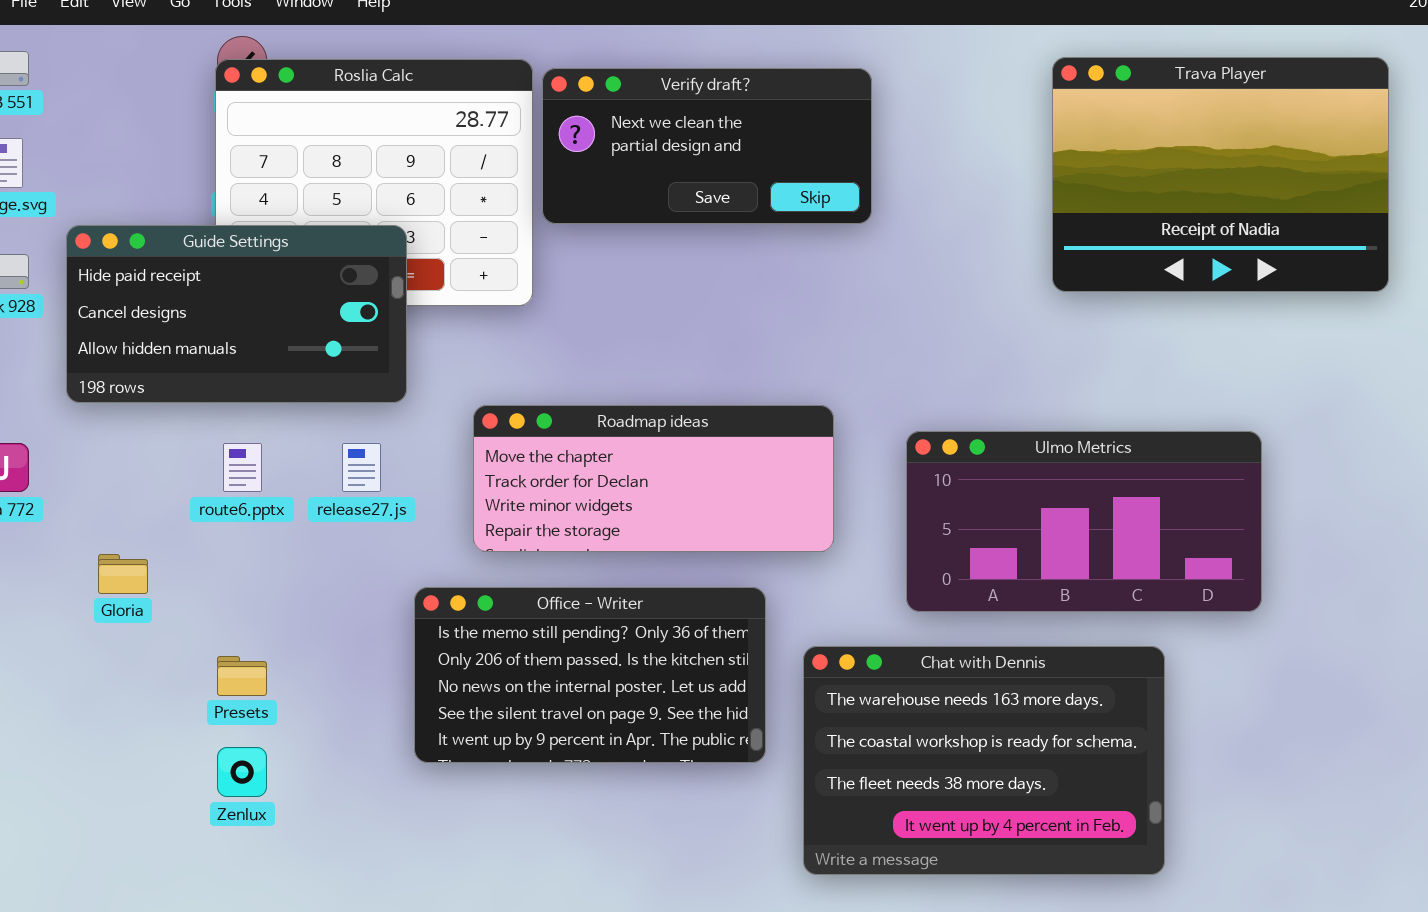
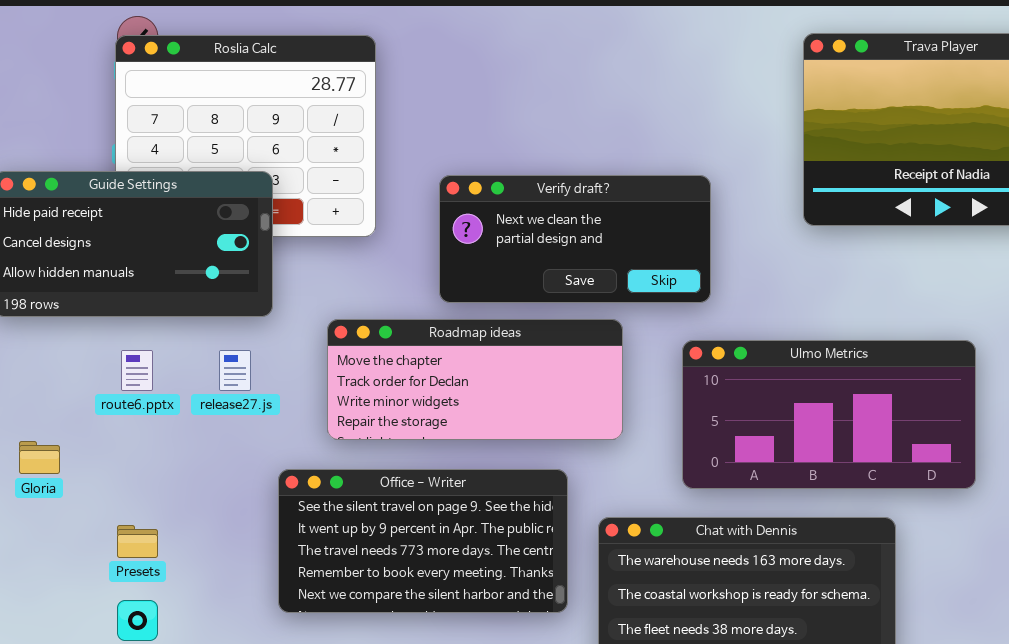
Verify draft?: [542,68,872,224] -> [439,175,711,303], moved
Office - Writer: [414,587,766,763] -> [278,469,568,613], scrolled down 3 rows

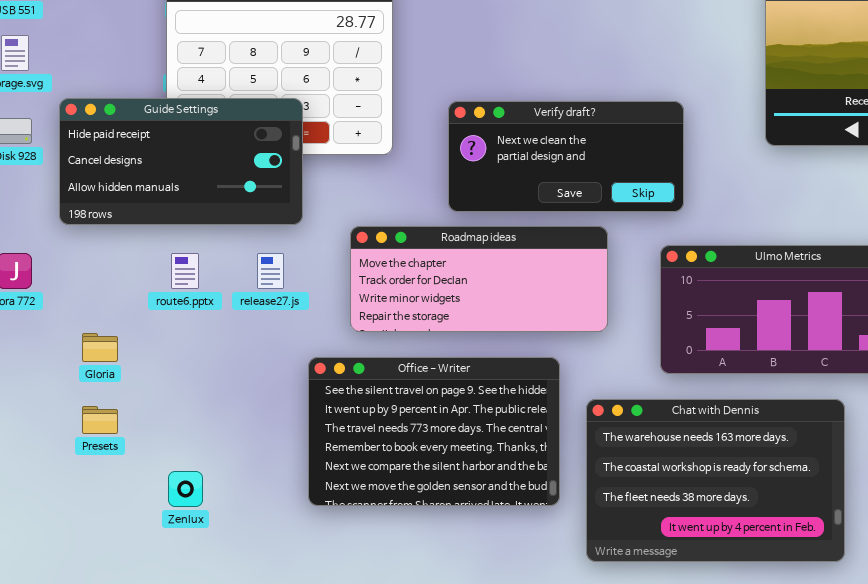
Office - Writer: [278,469,568,613] -> [308,357,560,506], resized
Presets: [117,525,158,558] -> [82,406,118,434], moved

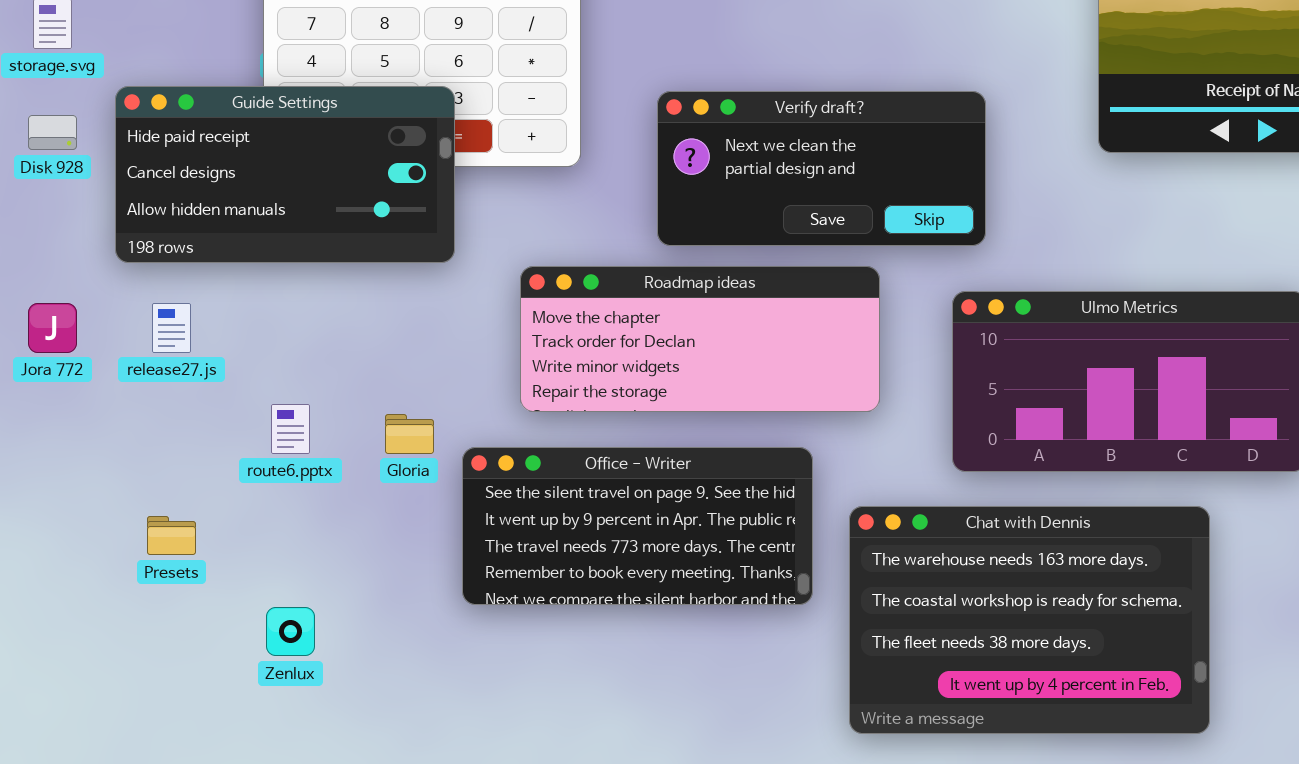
route6.pptx: [171,253,199,289] -> [271,404,310,454], moved
release27.js: [257,253,284,289] -> [152,303,191,353], moved
Gloria: [82,333,118,362] -> [385,414,434,454], moved
Office - Writer: [308,357,560,506] -> [462,447,813,605], resized

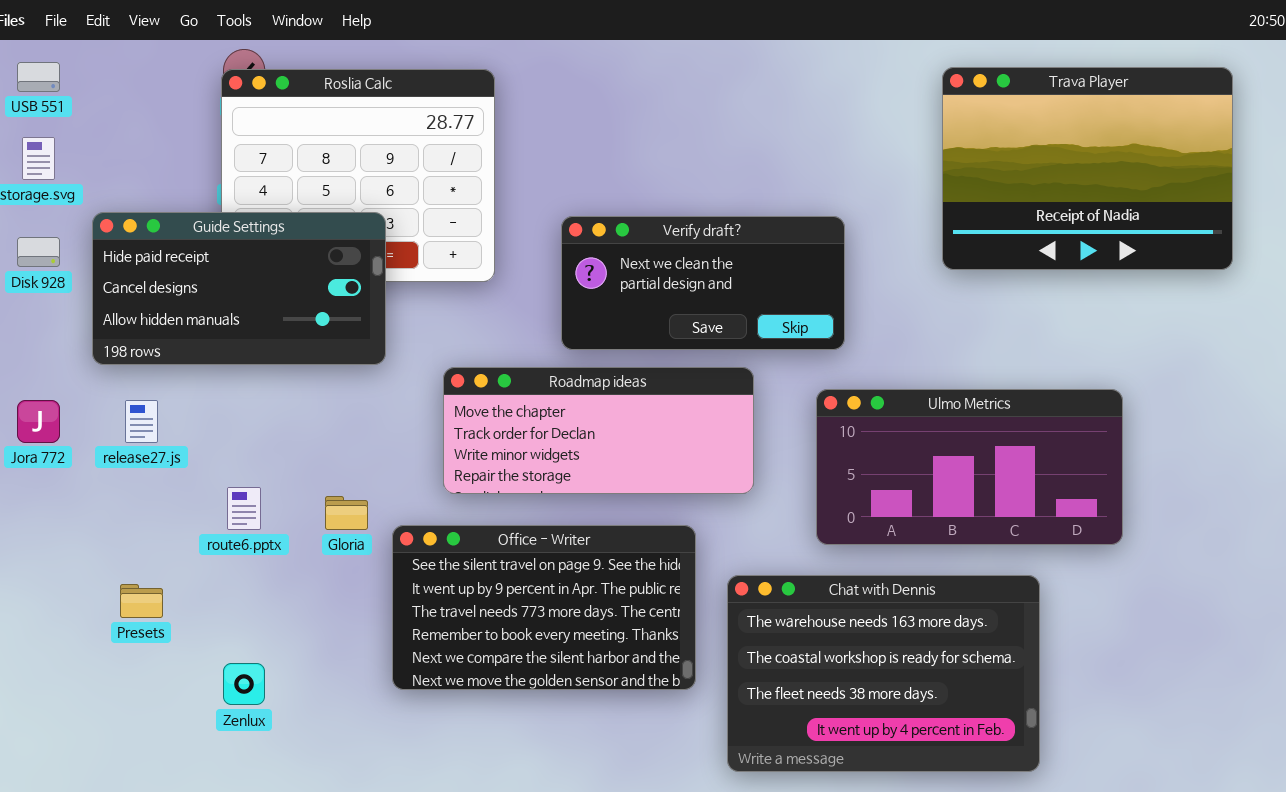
Office - Writer: [462,447,813,605] -> [392,525,696,690], resized

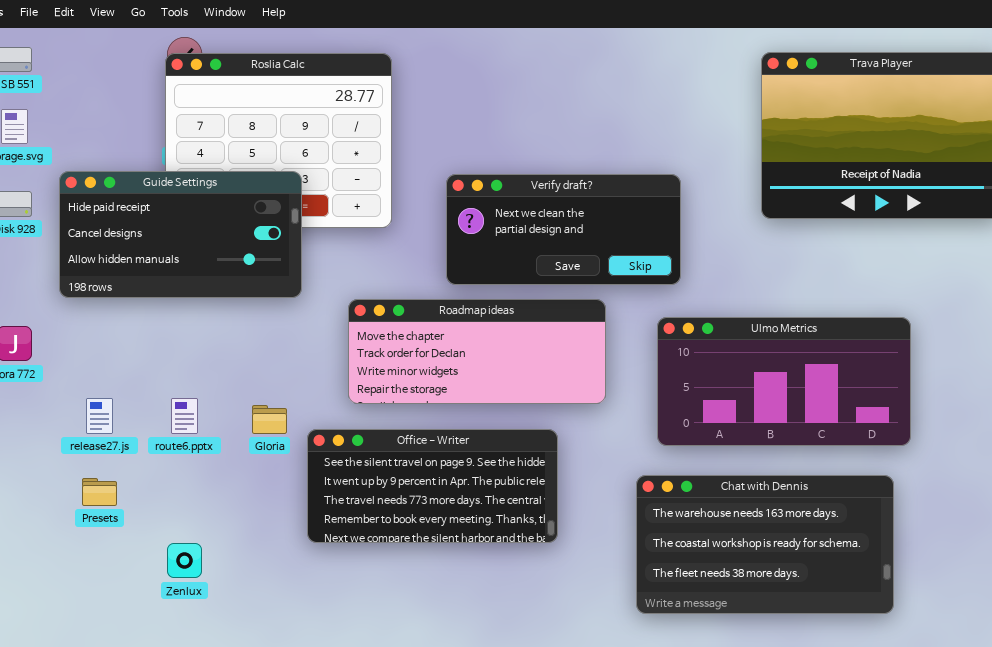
release27.js: [125,400,158,443] -> [86,398,113,434], moved
Office - Writer: [392,525,696,690] -> [307,429,558,543], resized
Chat with Dennis: [727,575,1040,772] -> [636,475,894,614], moved, resized

